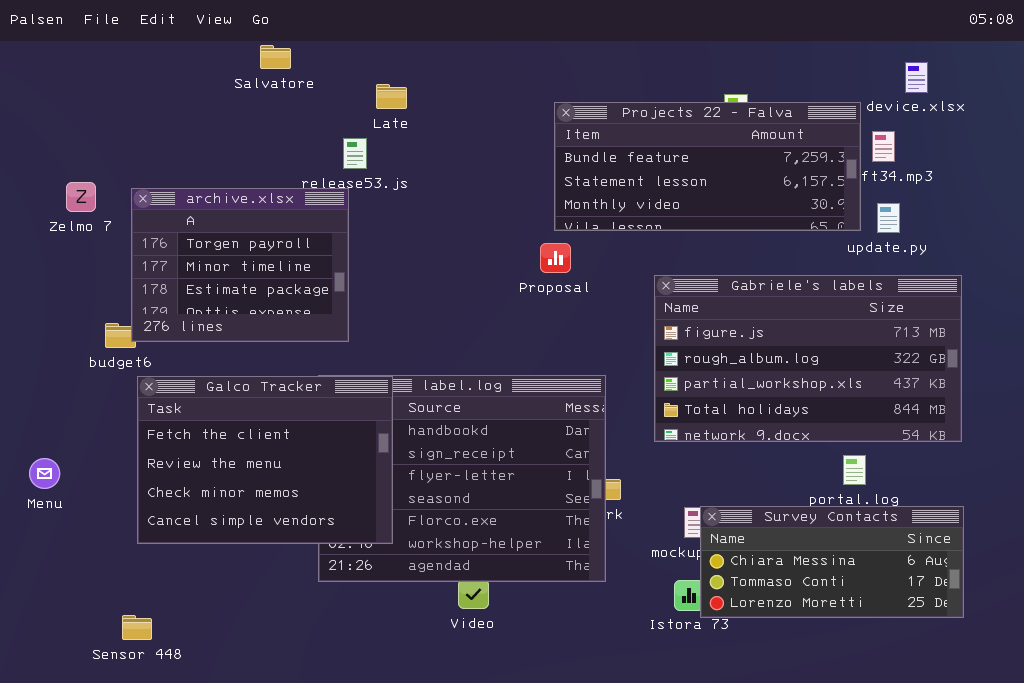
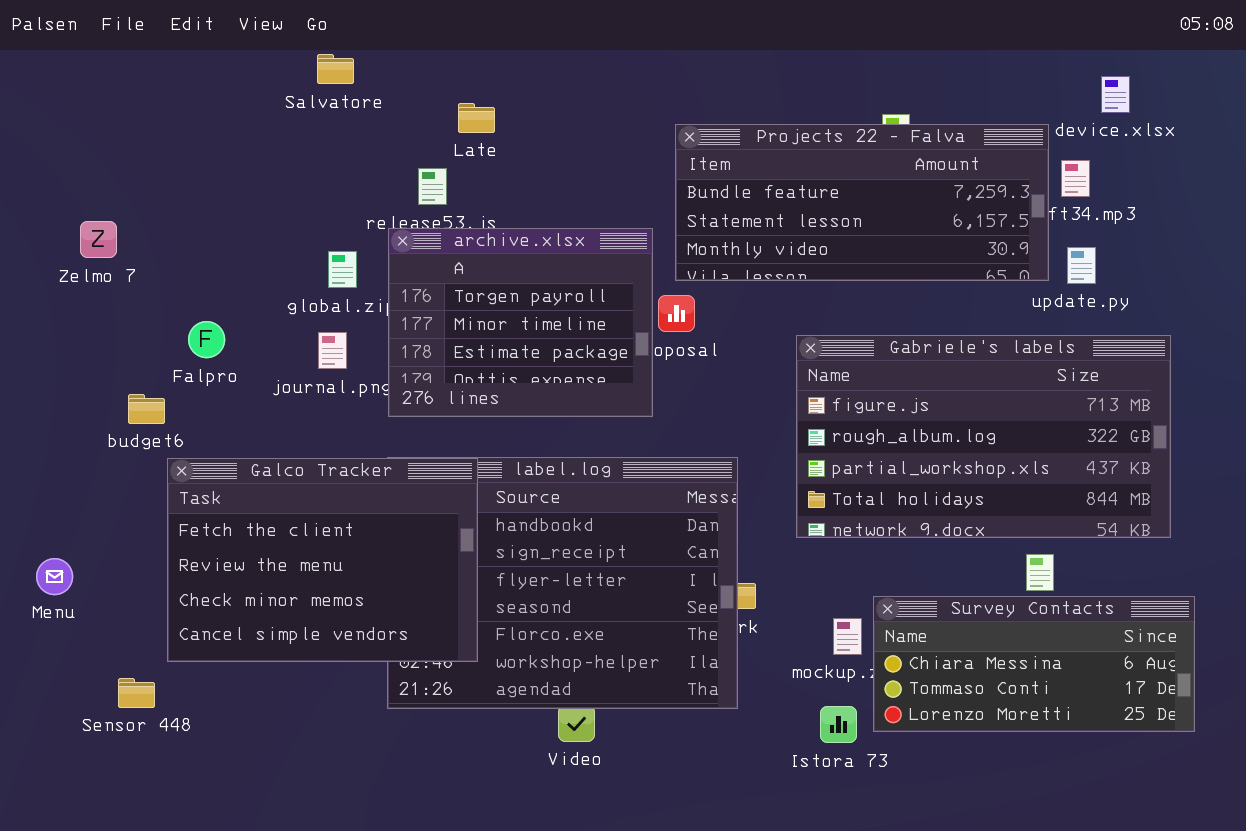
archive.xlsx: [131,188,349,342] -> [388,228,653,417], moved
Survey Contacts: [700,506,964,618] -> [873,596,1195,732], moved
Sensor 448: [122,615,152,640] -> [118,678,155,708], moved

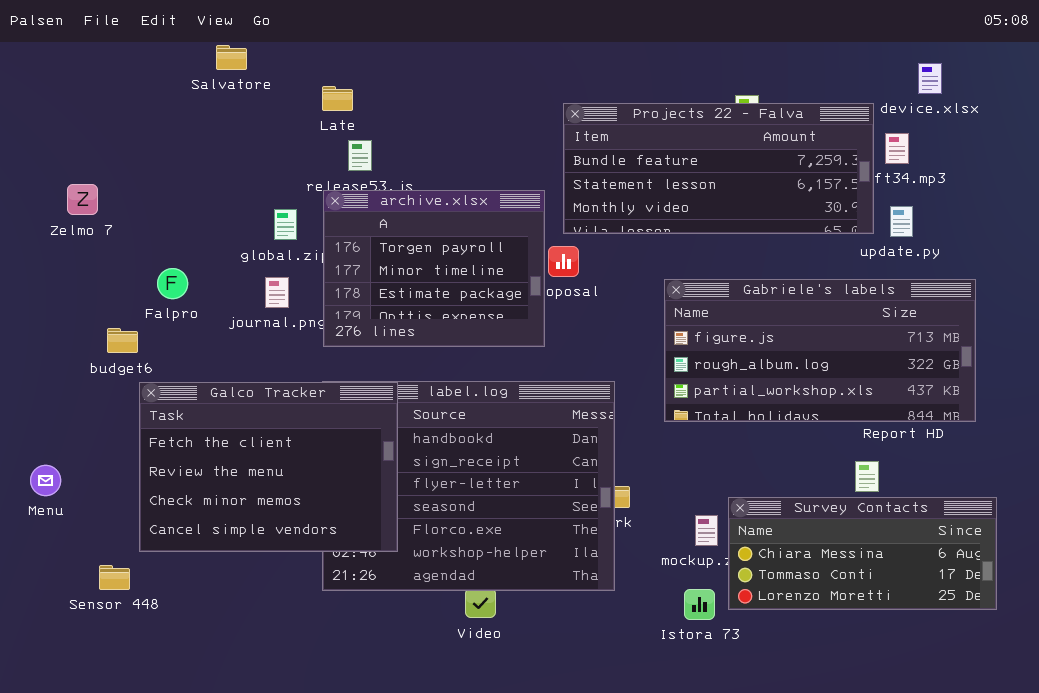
Salvatore: [317,54,354,84] -> [216,45,247,70], moved
Late: [458,103,495,133] -> [322,86,353,111], moved
Gabriele's labels: [796,335,1171,538] -> [664,279,976,422], resized

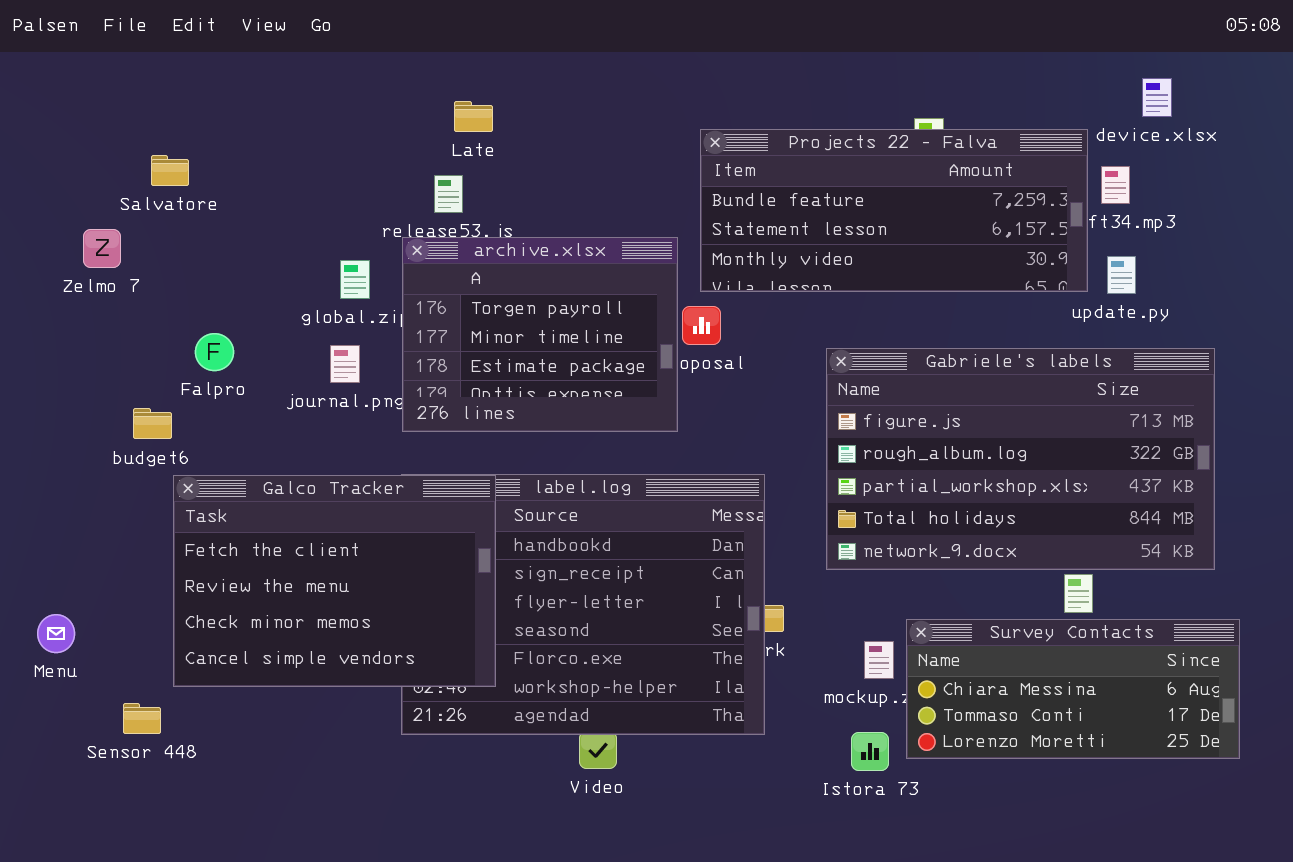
Salvatore: [216,45,247,70] -> [151,155,189,186], moved
Late: [322,86,353,111] -> [454,101,493,132], moved
Gabriele's labels: [664,279,976,422] -> [826,348,1215,570], resized
Menu: [30,465,61,496] -> [37,614,75,653], moved

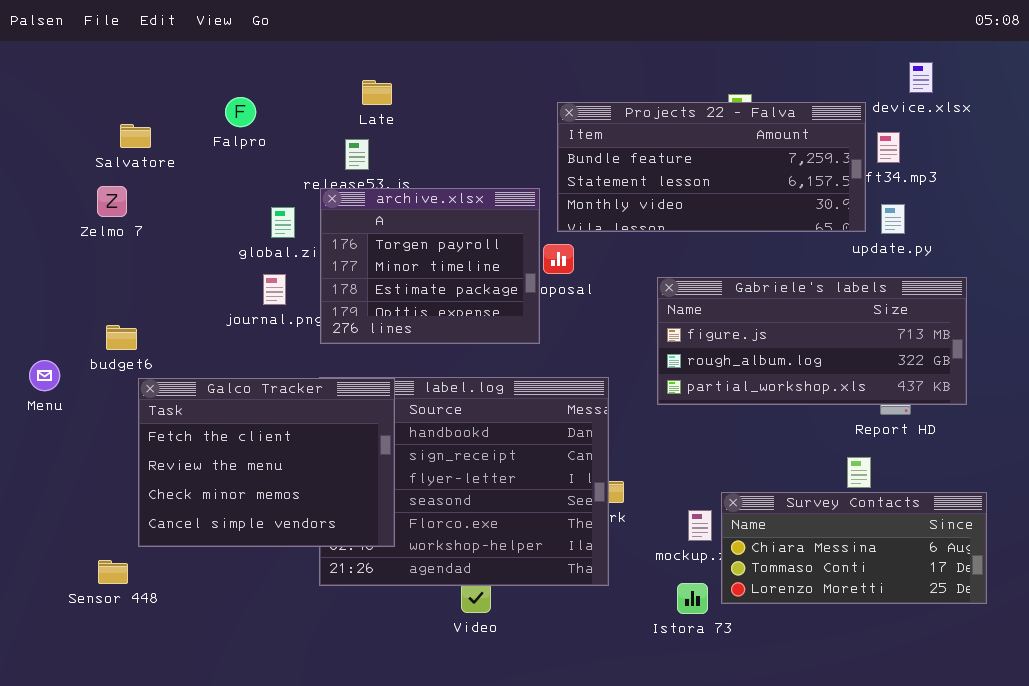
Zelmo 7: [83,229,121,268] -> [97,186,127,217], moved
Falpro: [195,333,234,371] -> [225,97,256,127], moved
Gabriele's labels: [826,348,1215,570] -> [657,277,967,405], resized
Menu: [37,614,75,653] -> [29,360,60,391], moved

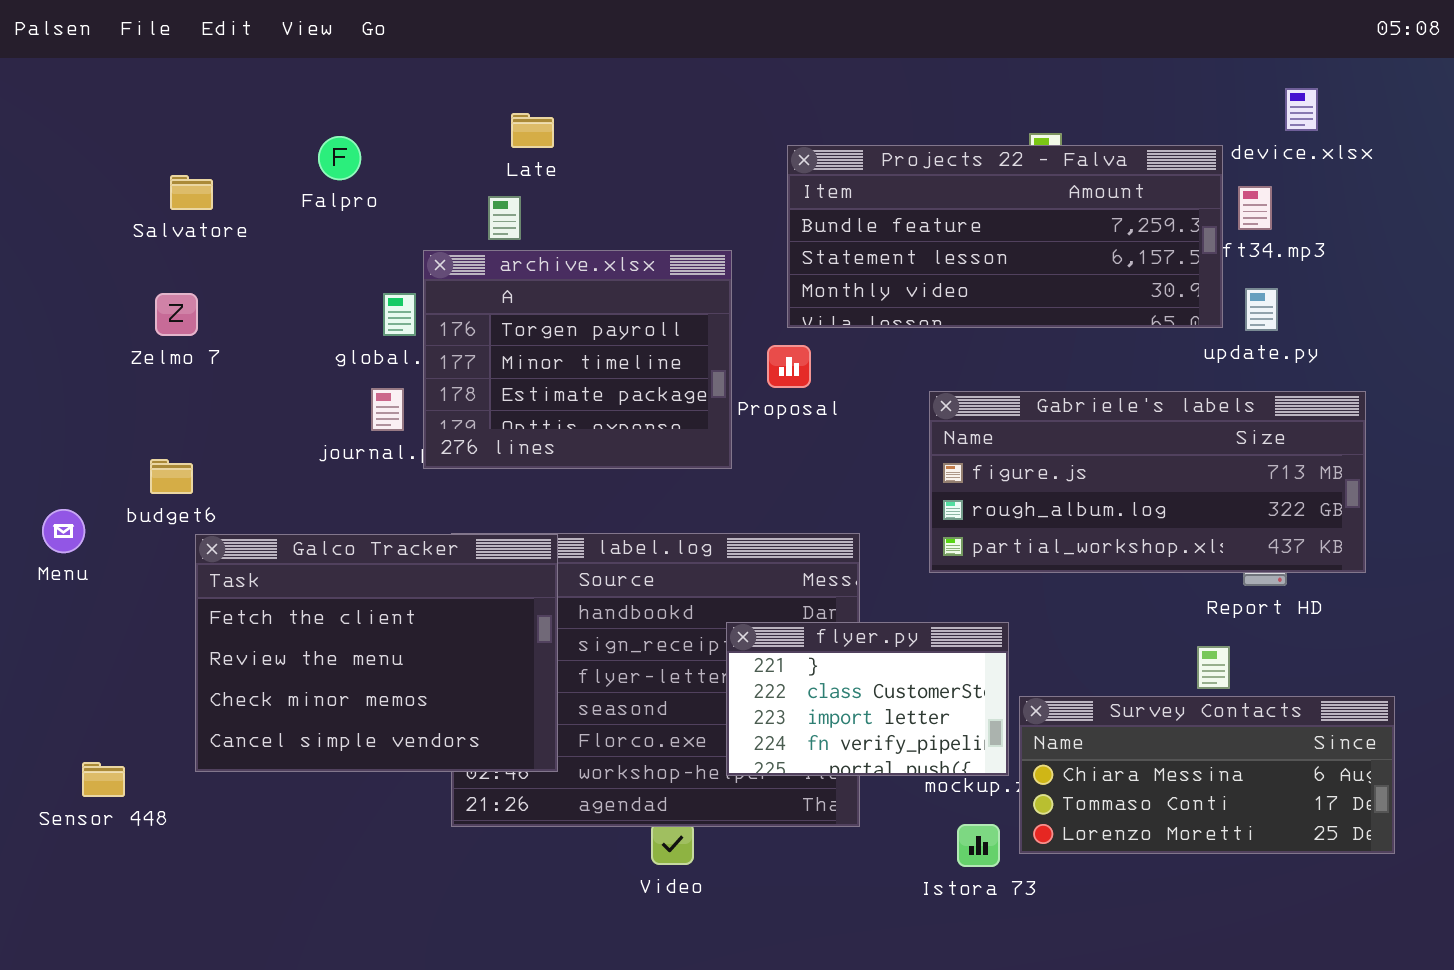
Zelmo 7: [97,186,127,217] -> [155,293,198,336], moved
archive.xlsx: [320,188,540,344] -> [423,250,732,469], moved
flyer.py: none -> [726,622,1009,776], opened
Sensor 448: [98,560,128,584] -> [82,762,125,797], moved

